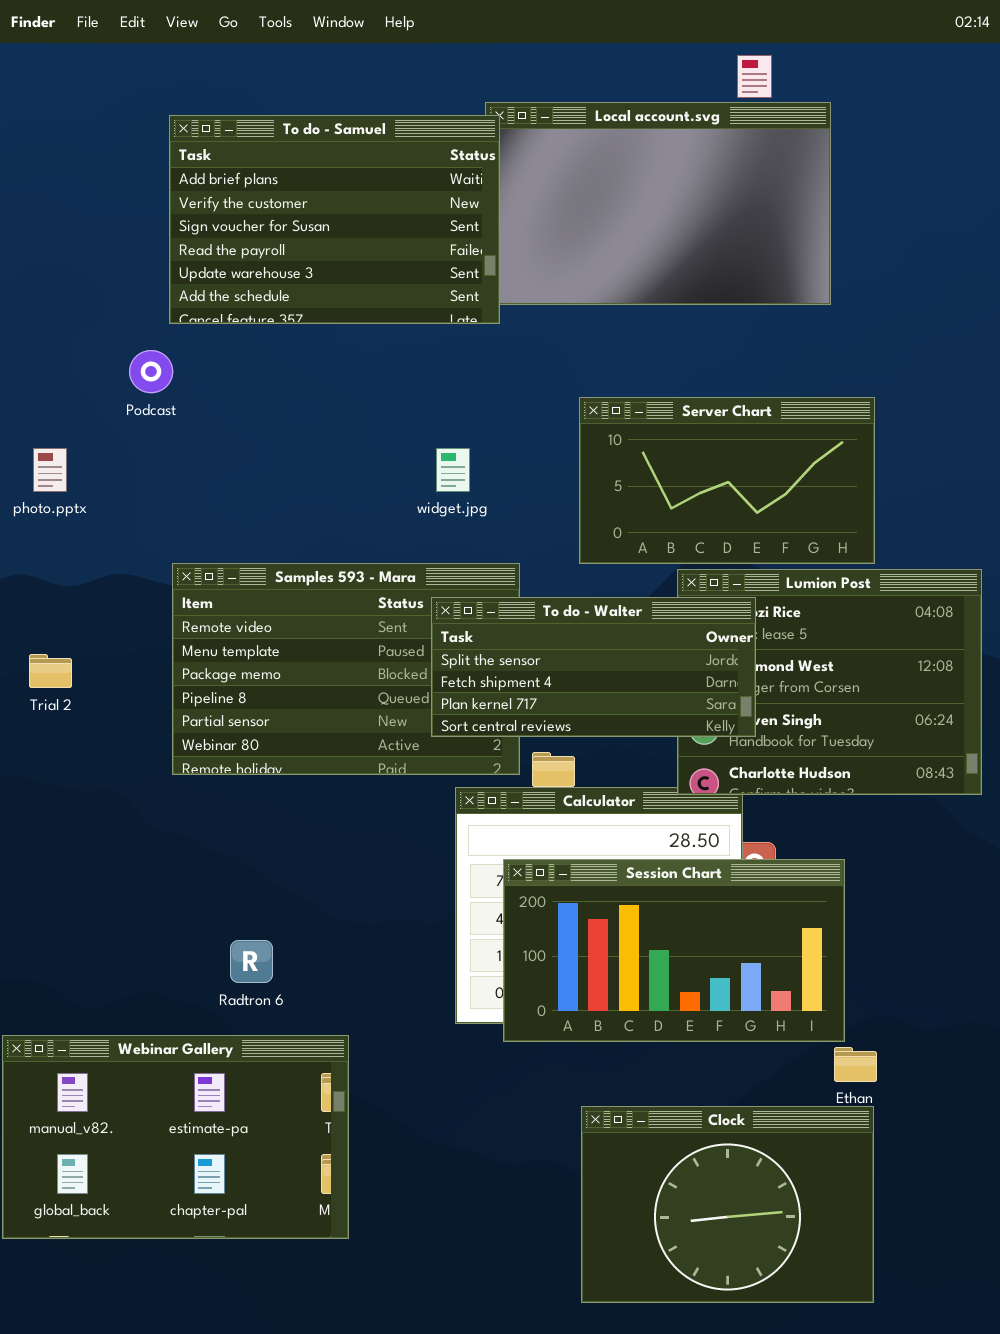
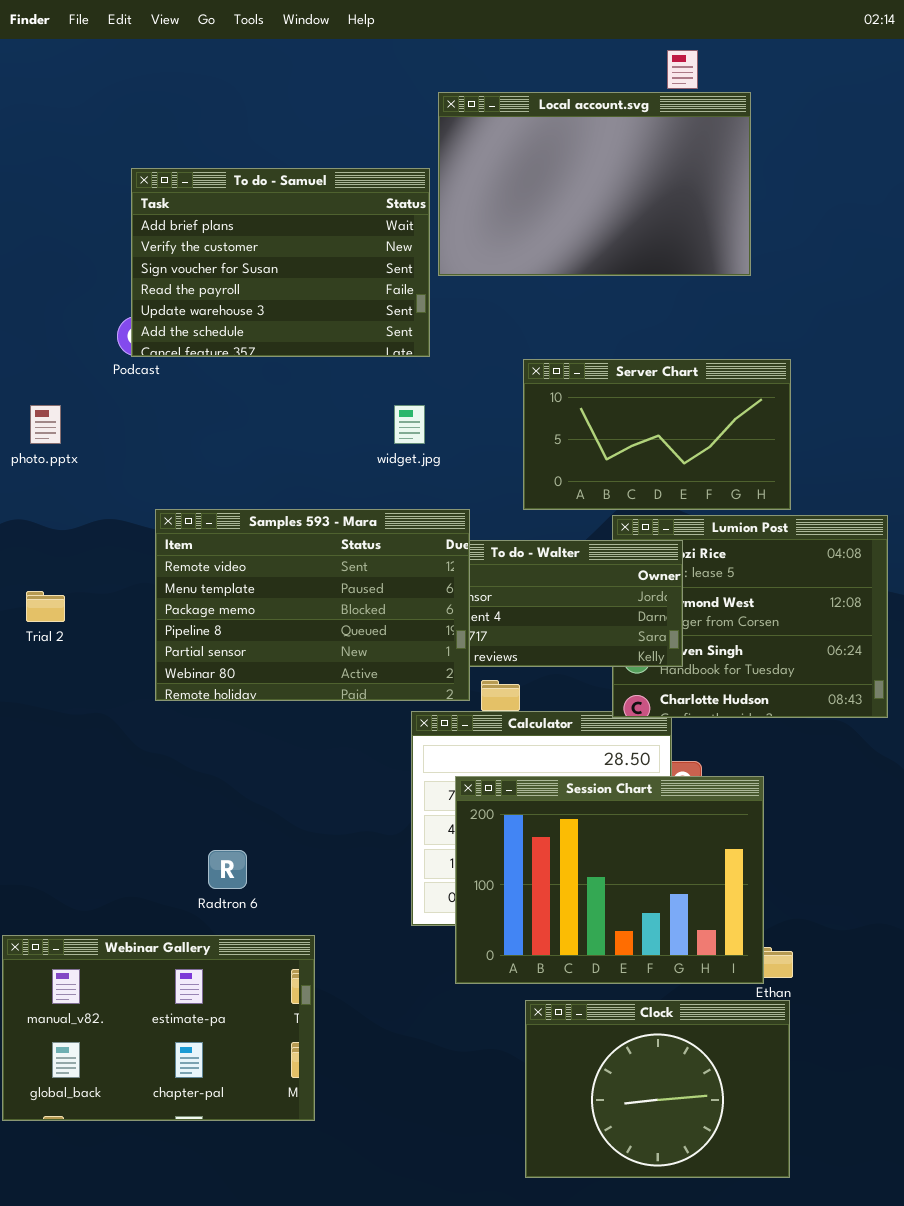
To do - Samuel: [169,115,500,324] -> [131,168,430,357], moved
Samples 593 - Mara: [172,563,520,775] -> [155,509,470,701], raised
Session Chart: [503,859,845,1042] -> [455,776,764,984], resized

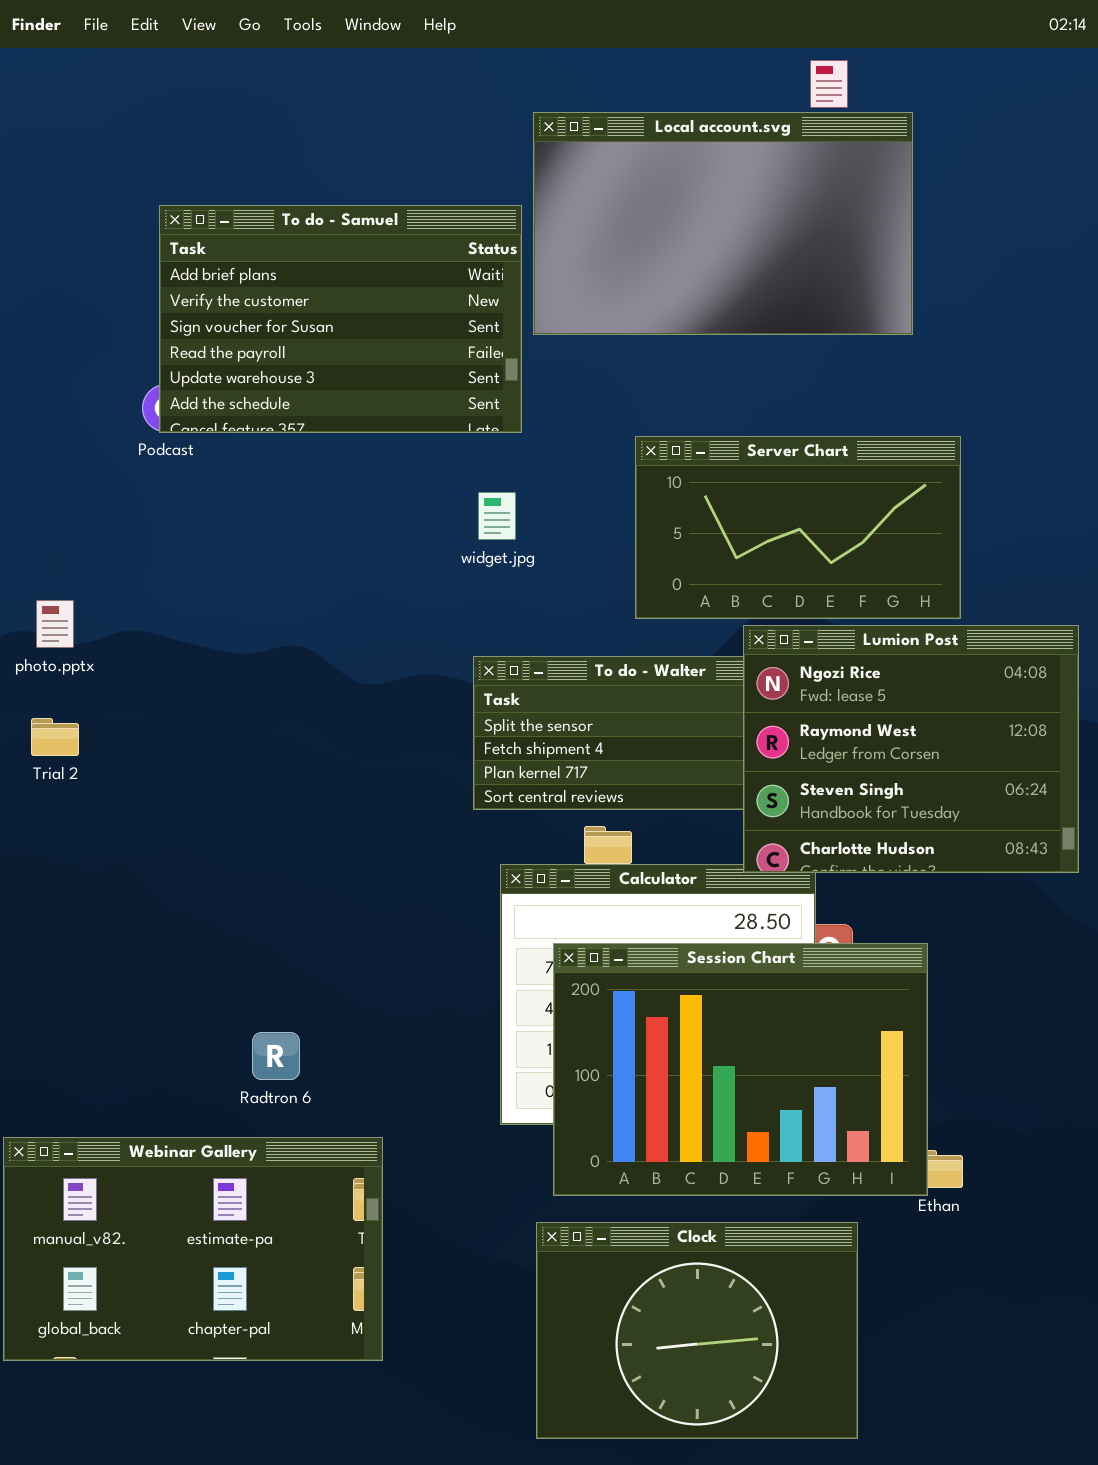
photo.pptx: [30,405,61,444] -> [36,600,74,648], moved
Samples 593 - Mara: [155,509,470,701] -> none, closed
Lumion Post: [612,515,888,718] -> [743,625,1079,873], raised
Clock: [525,1000,790,1178] -> [536,1222,858,1439], moved

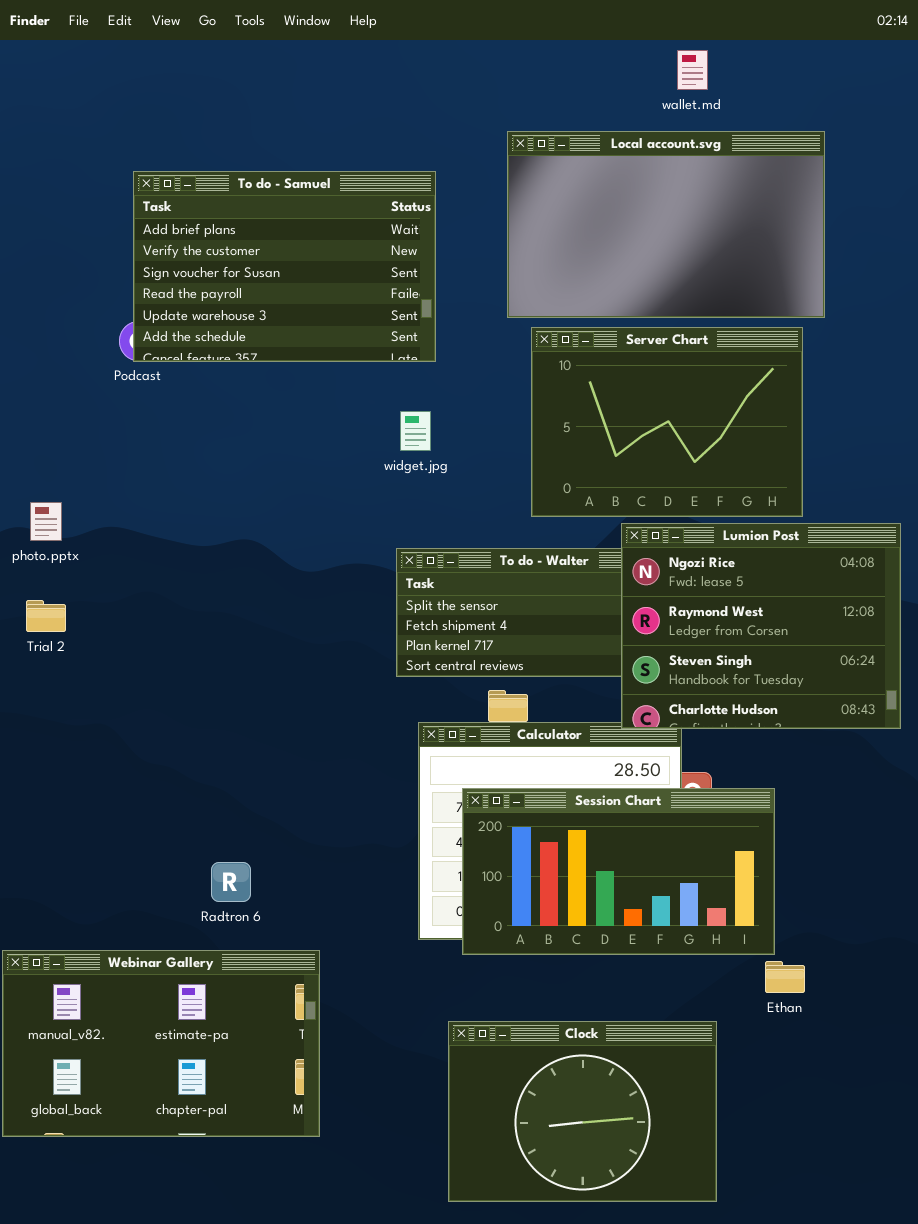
Local account.svg: [533,112,913,335] -> [507,131,825,318], moved
Server Chart: [635,436,961,619] -> [531,327,803,517], resized
Session Chart: [553,943,928,1196] -> [462,788,775,955], resized

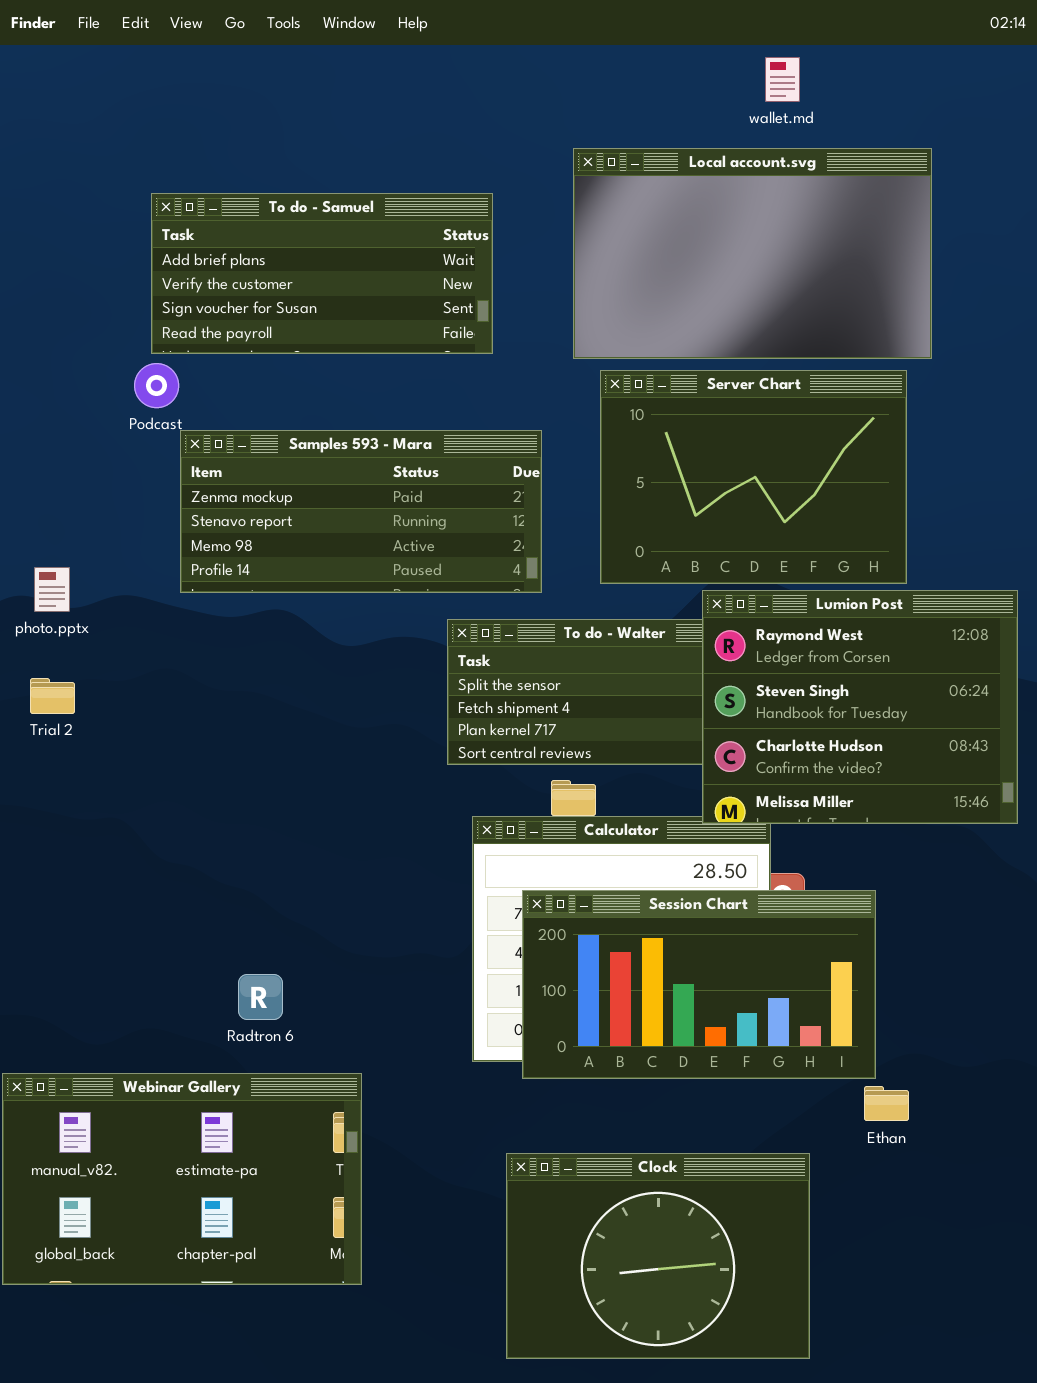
To do - Samuel: [133,171,436,362] -> [151,193,493,354], resized
Samples 593 - Mara: none -> [180,430,542,593], opened
Lumion Post: [621,523,901,729] -> [702,590,1018,824], scrolled down 1 row

